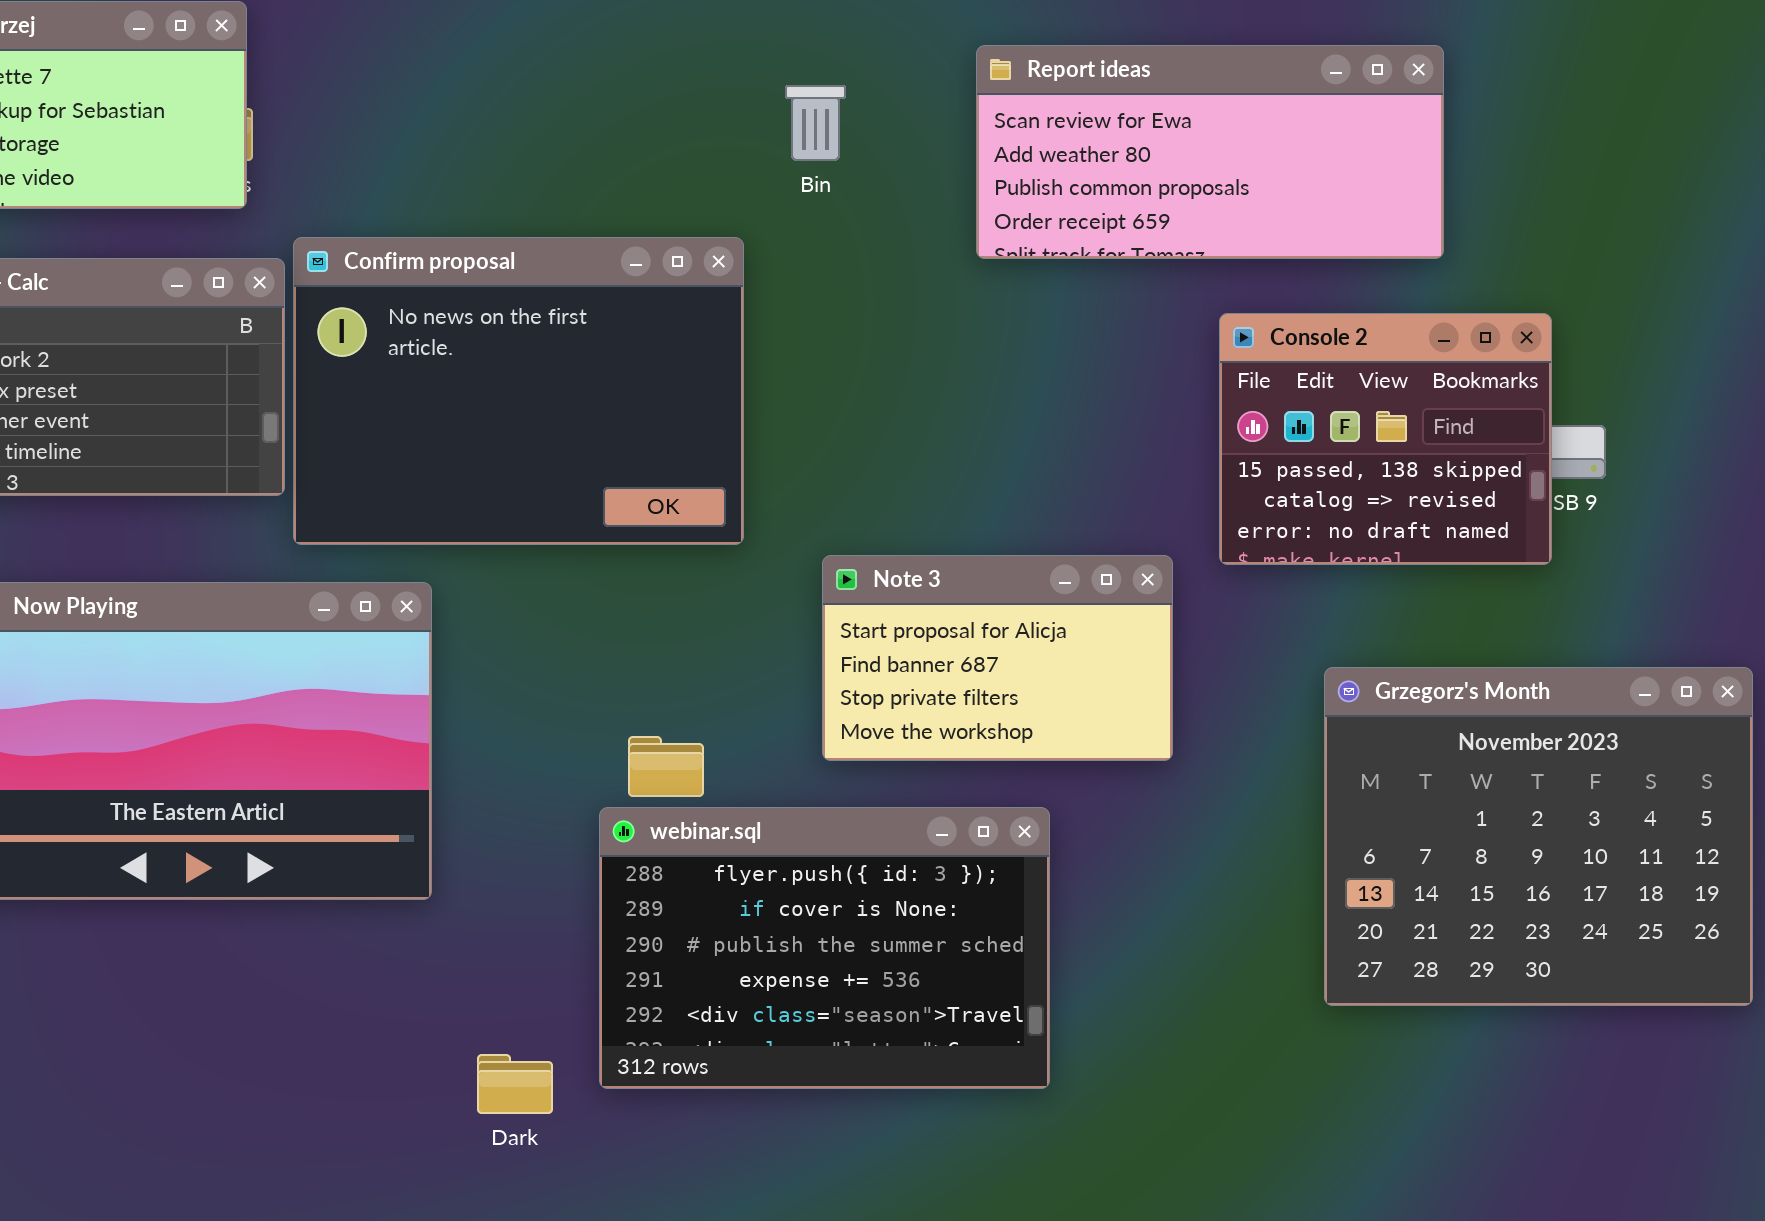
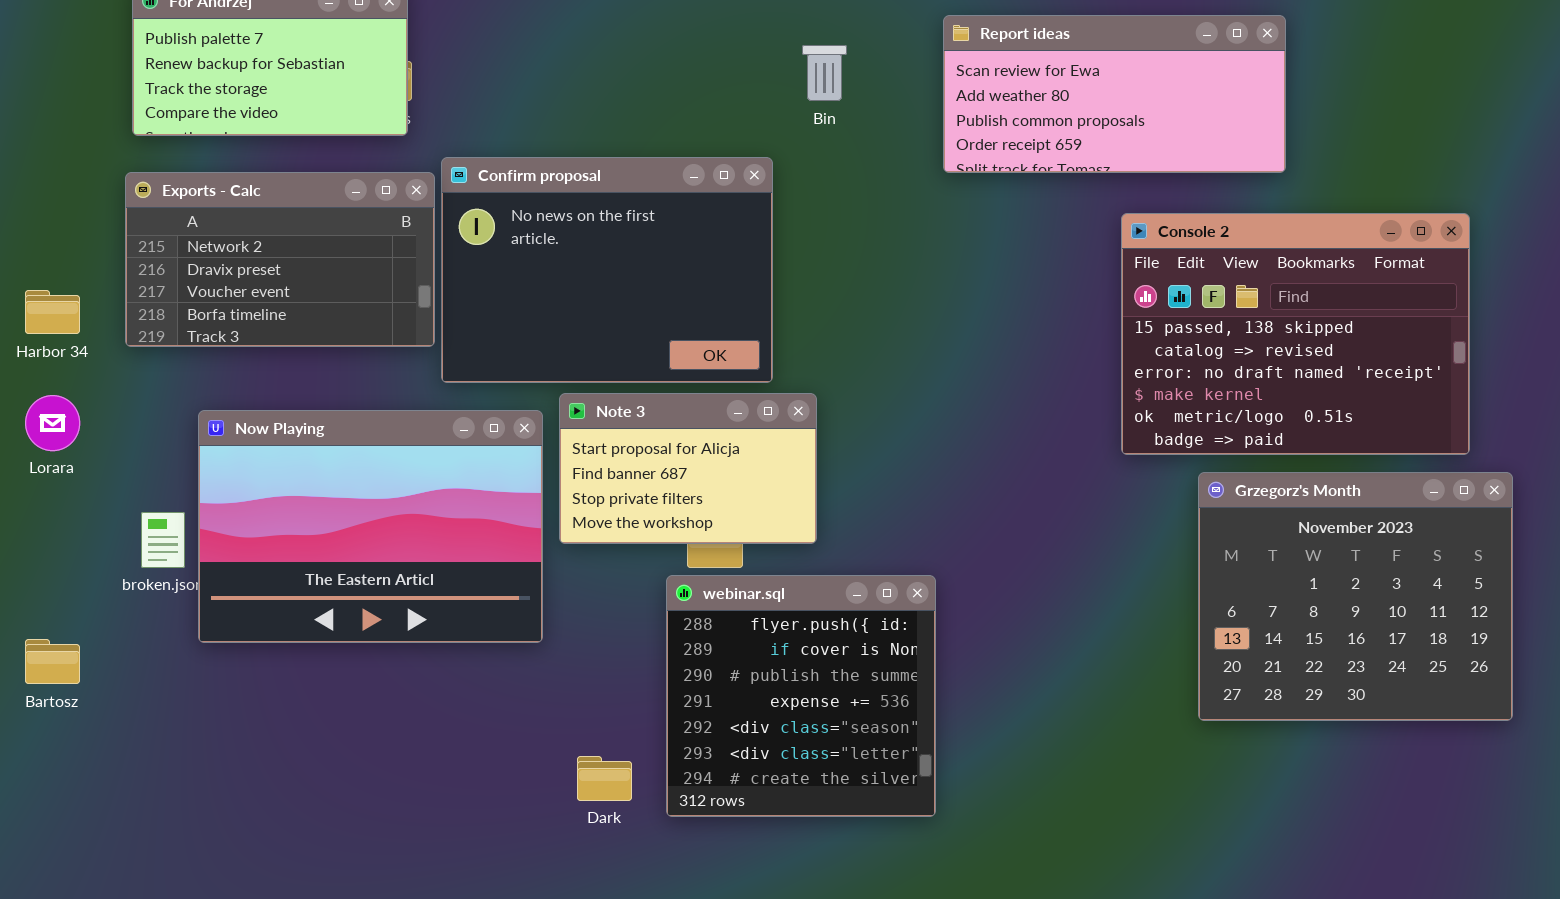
Console 2: [1219,313,1552,565] -> [1121,213,1470,455], resized
Note 3: [822,555,1173,761] -> [559,393,817,544], moved
webinar.sql: [599,807,1050,1089] -> [666,575,936,817], resized

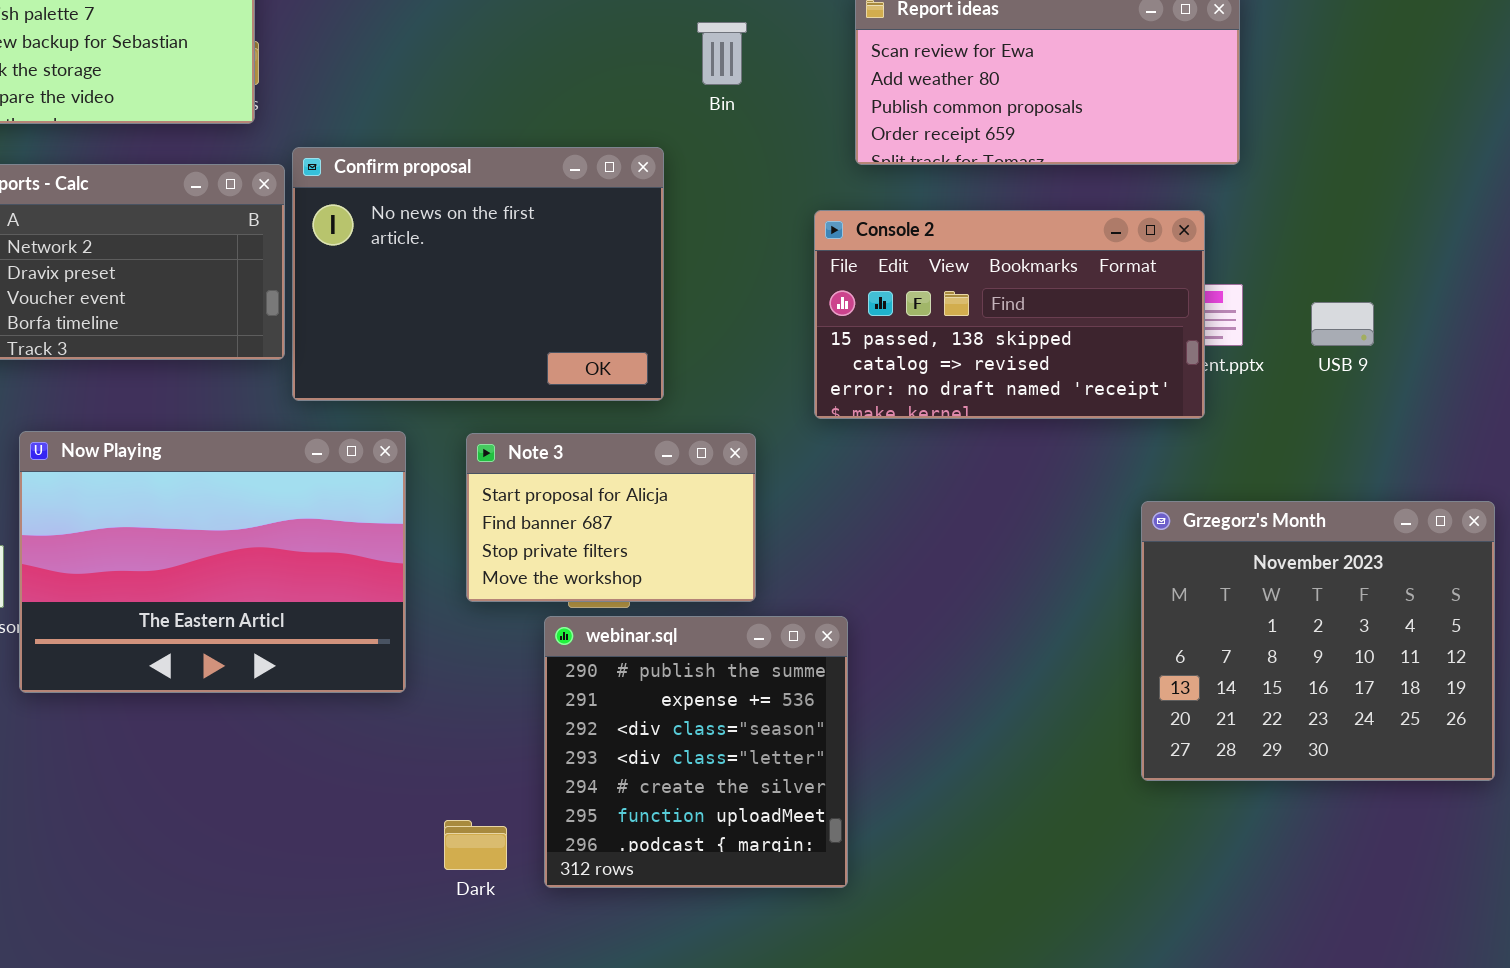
Console 2: [1121,213,1470,455] -> [814,210,1205,419], moved, resized
Note 3: [559,393,817,544] -> [466,433,756,602], moved
webinar.sql: [666,575,936,817] -> [544,616,848,888], scrolled down 2 rows

